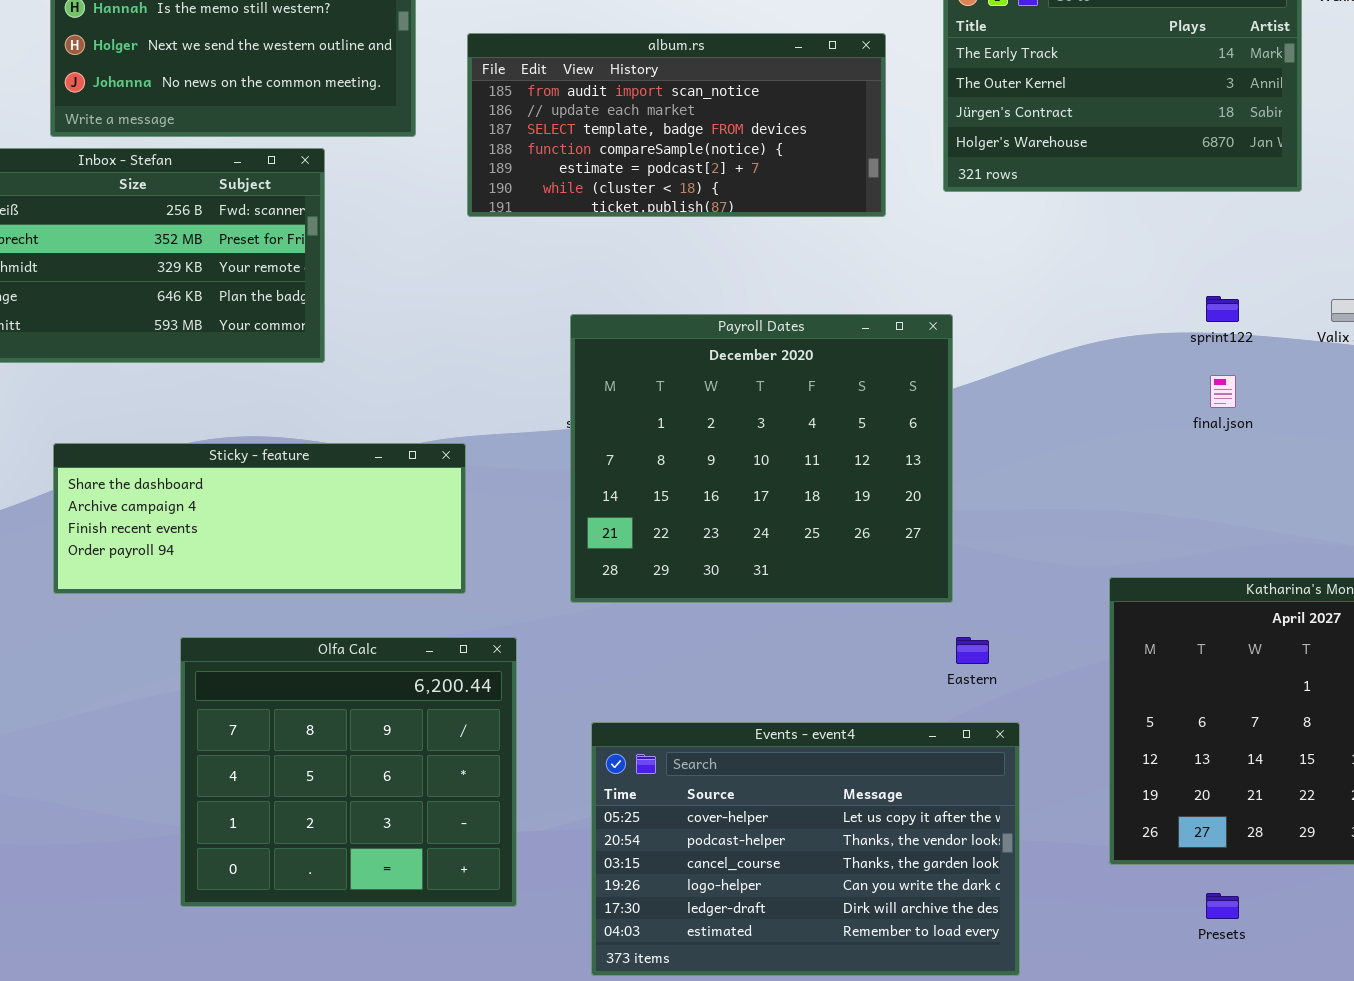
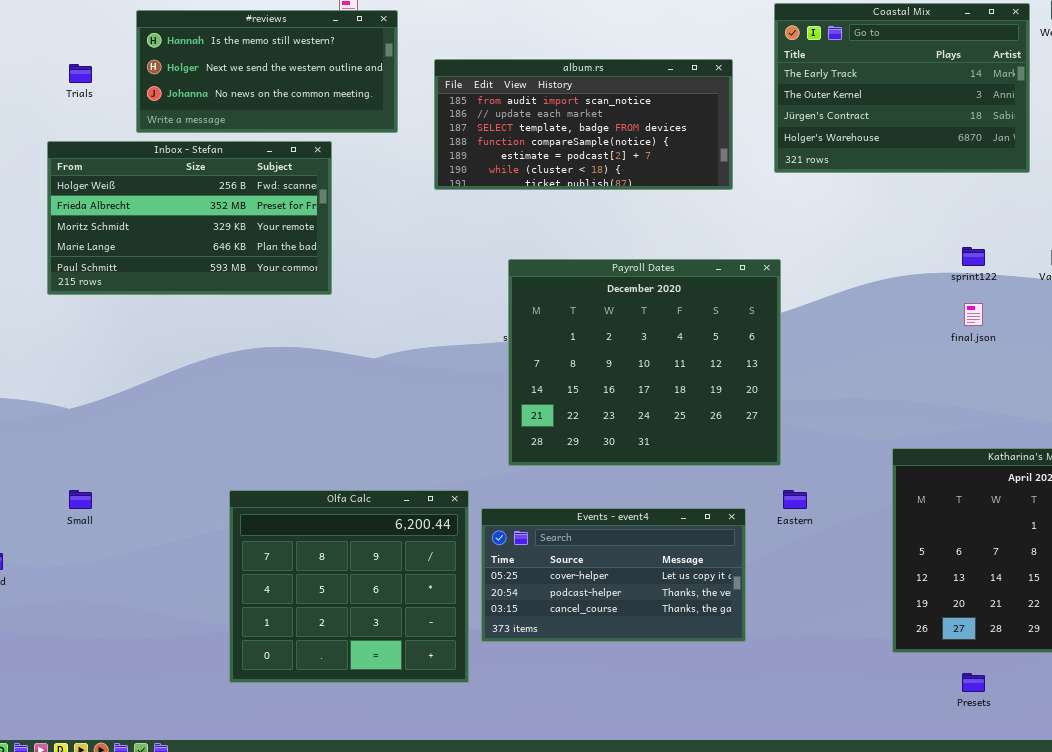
Sticky - feature: [53,443,466,594] -> none, closed
Events - event4: [591,722,1020,976] -> [481,508,746,642], moved, resized

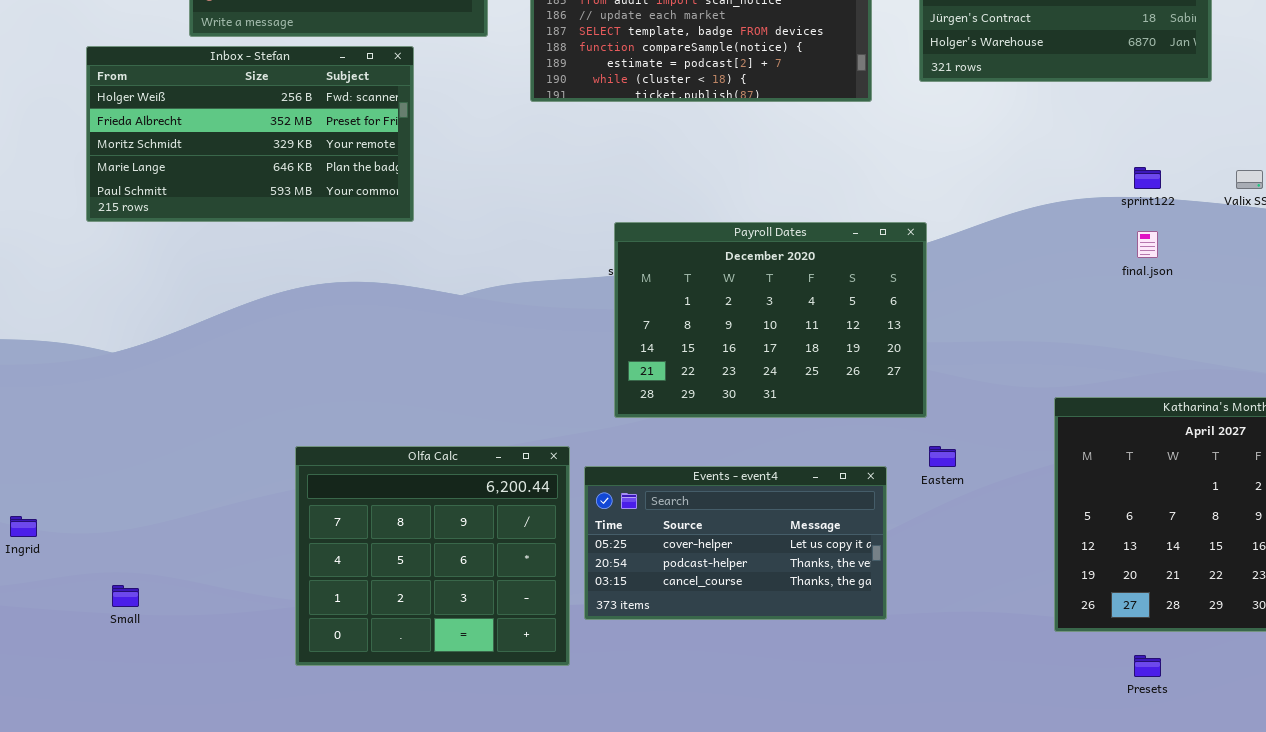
Payroll Dates: [508,259,781,466] -> [614,222,927,418], resized
Small: [69,490,92,509] -> [112,585,139,607], moved

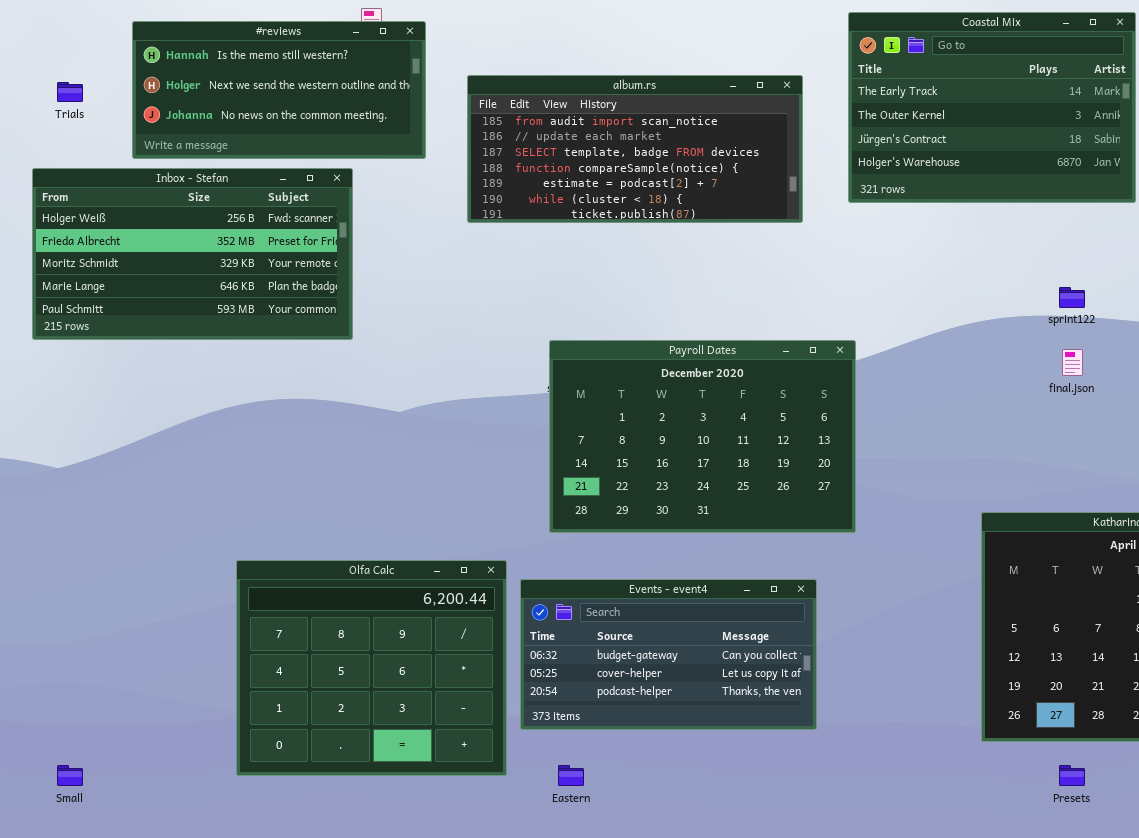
Eastern: [929,446,956,467] -> [558,765,584,786], moved
Events - event4: [584,466,887,620] -> [520,579,817,730], scrolled up 1 row
Small: [112,585,139,607] -> [57,765,83,786], moved

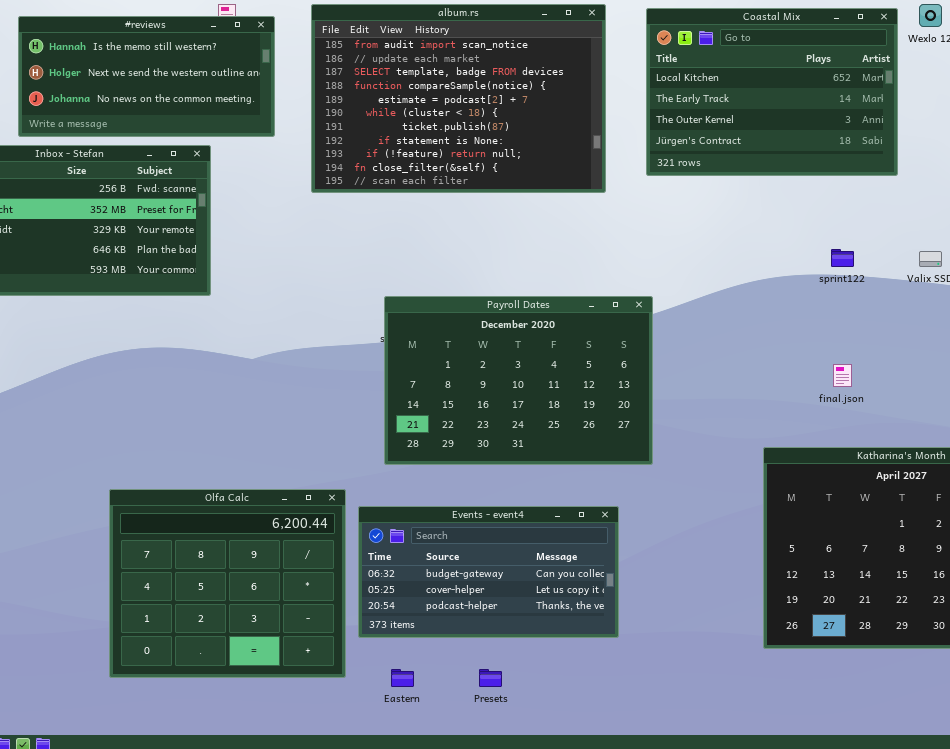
Coastal Mix: [848,12,1136,203] -> [646,8,898,176], scrolled up 1 row
album.rs: [467,75,803,223] -> [311,4,606,193], resized
final.json: [1062,349,1083,376] -> [833,364,852,387], moved
Presets: [1059,765,1085,786] -> [479,669,502,687], moved

